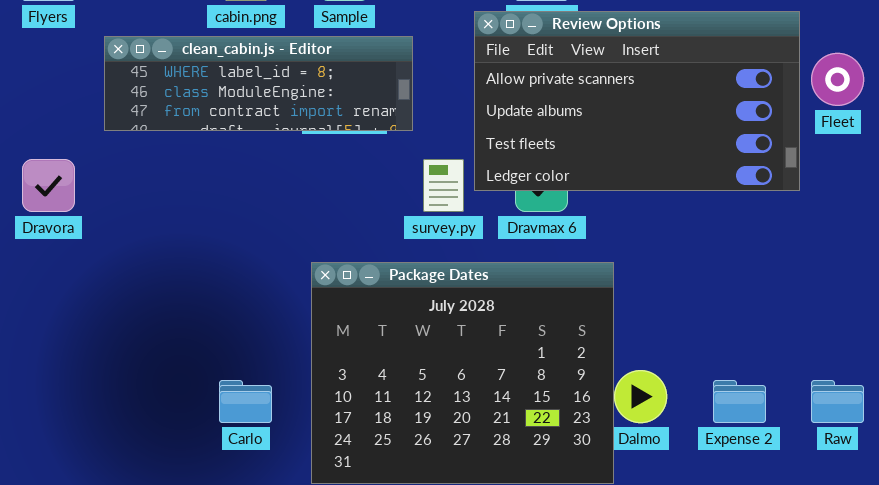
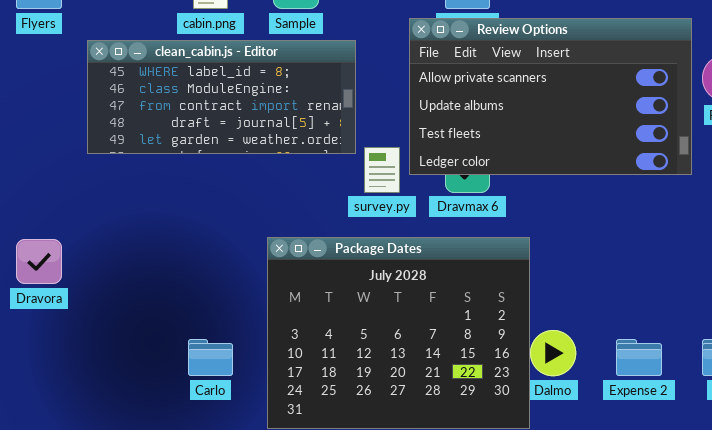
clean_cabin.js - Editor: [104,36,413,131] -> [87,40,356,154], resized
Dravora: [22,159,75,212] -> [16,239,62,284], moved

